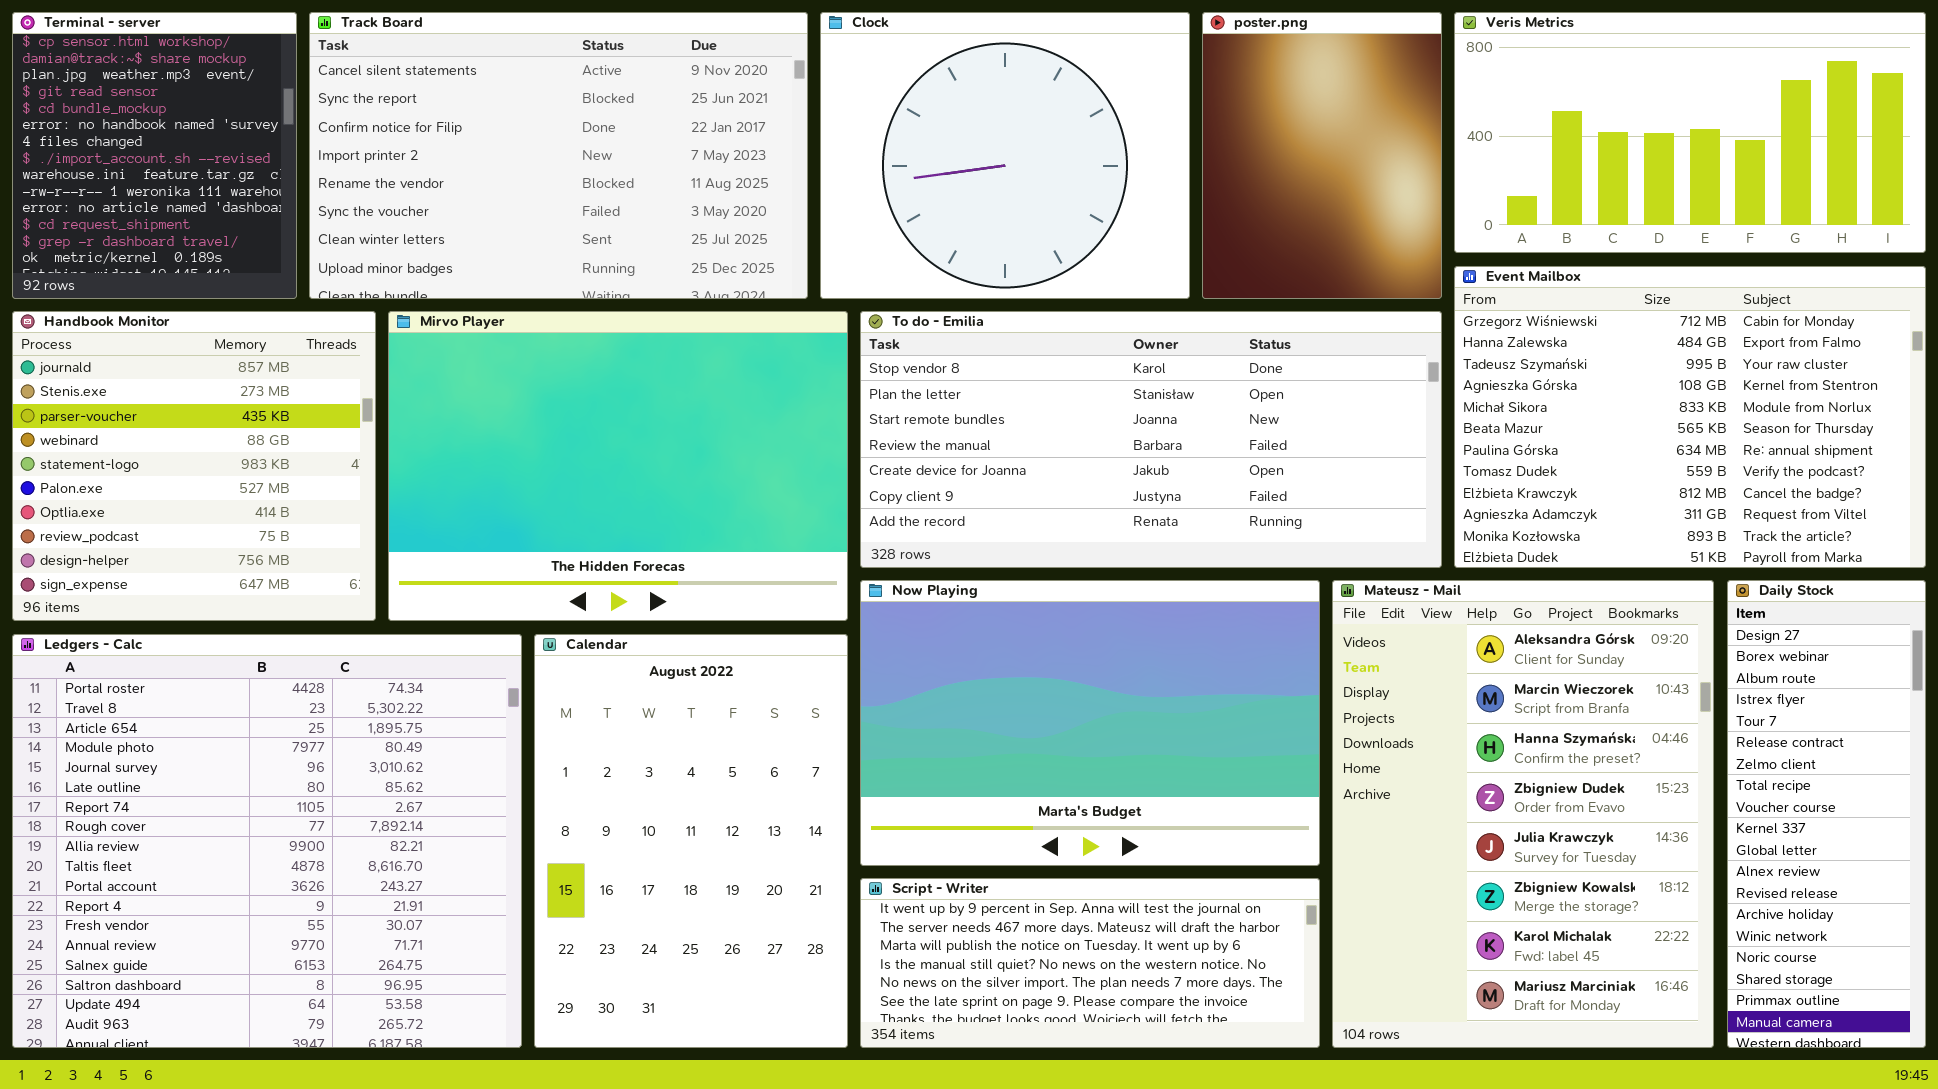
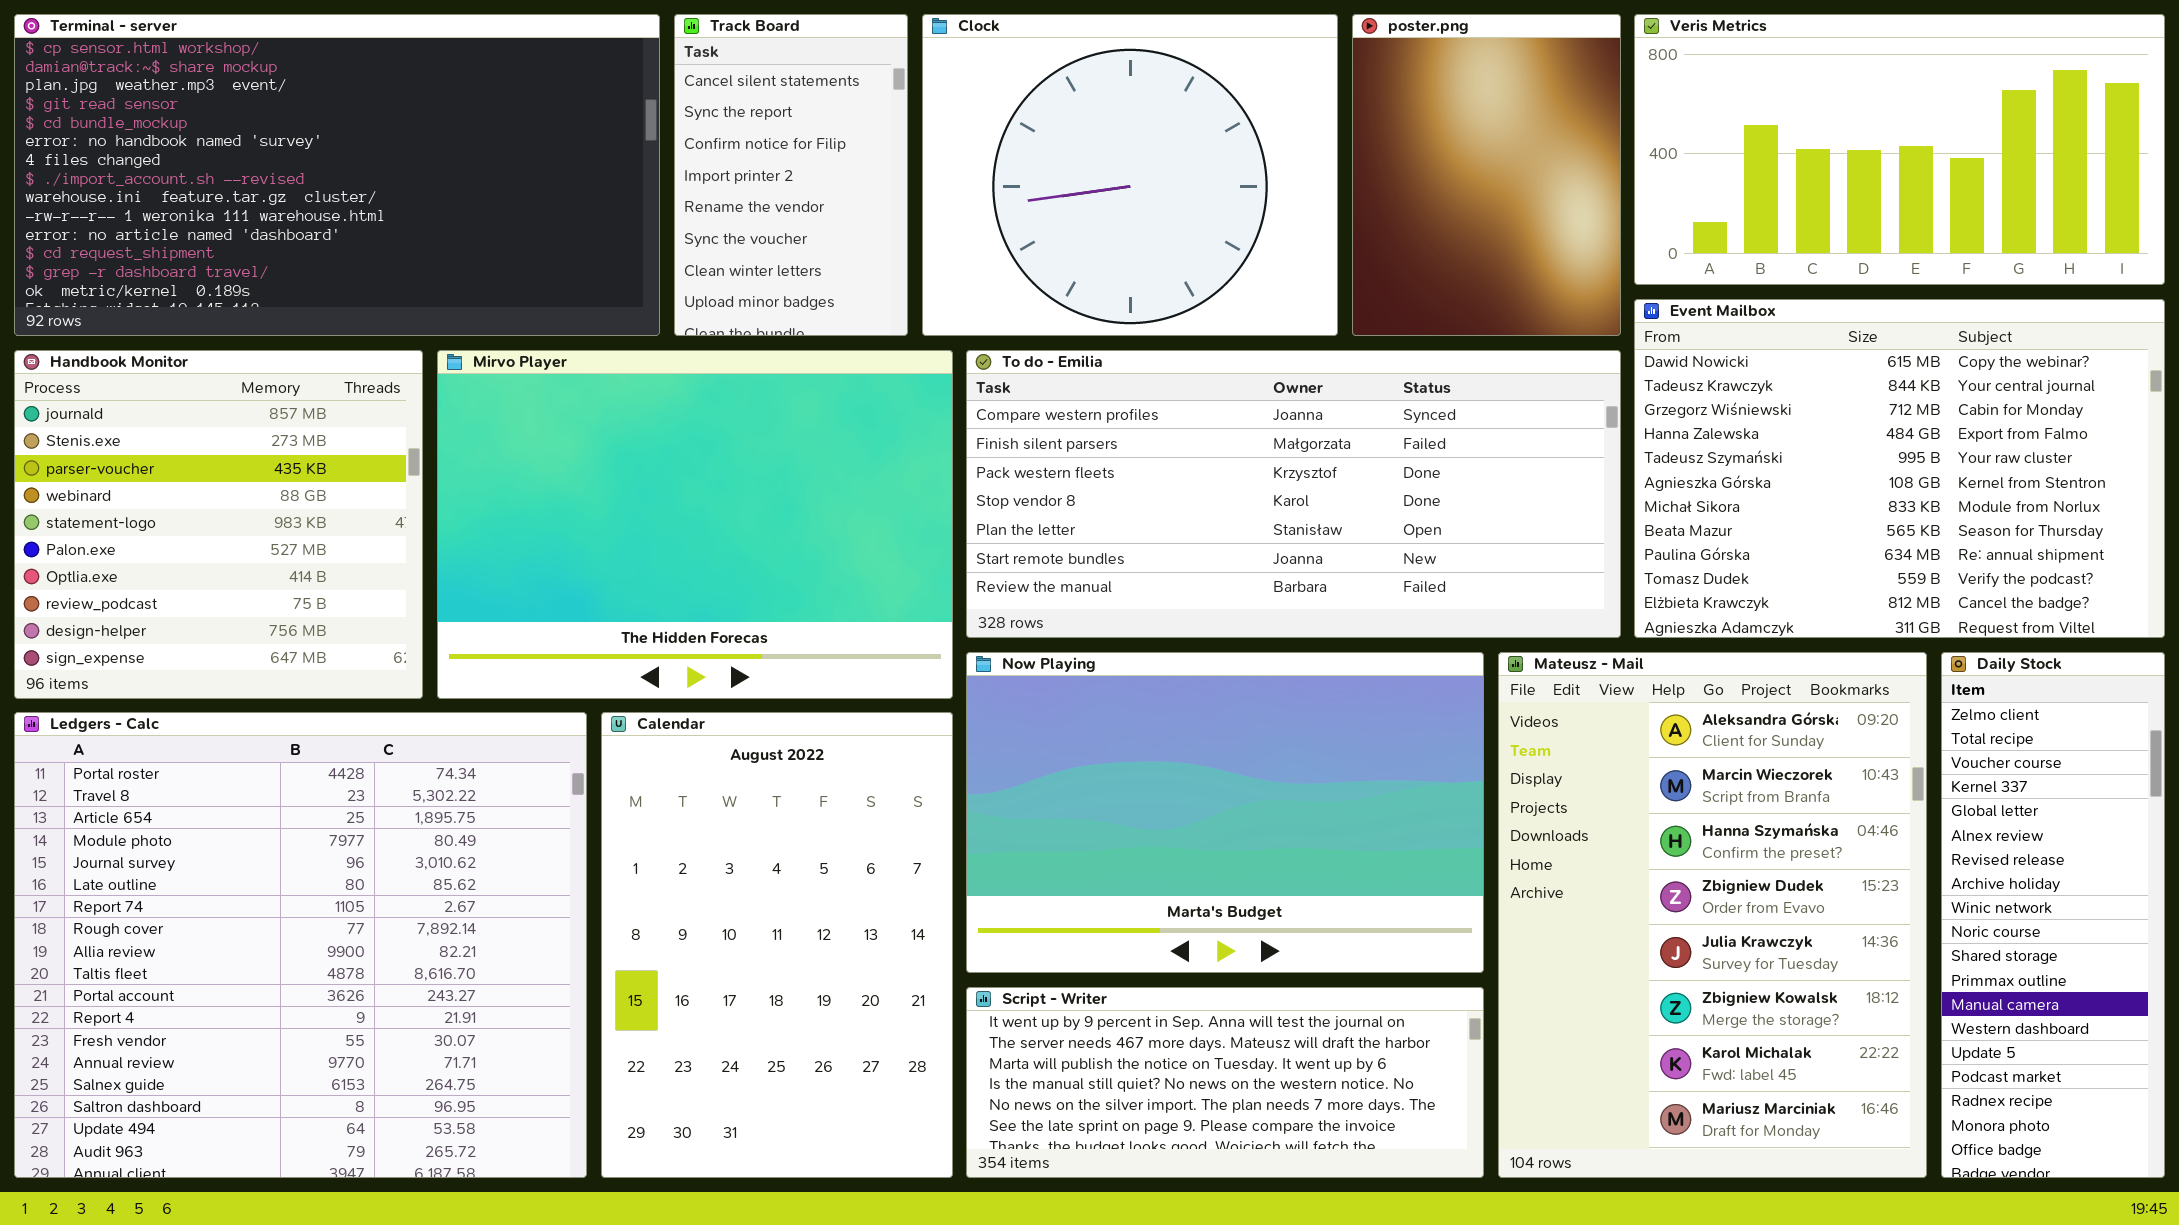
Terminal - server: [12,12,297,299] -> [14,14,660,336], resized
Track Board: [309,12,808,299] -> [674,14,908,336], resized
Event Mailbox: [1454,266,1926,568] -> [1634,299,2165,638], scrolled up 2 rows
To do - Emilia: [860,311,1442,568] -> [966,350,1621,638], scrolled up 3 rows
Daily Stock: [1727,580,1926,1048] -> [1941,652,2165,1178], scrolled down 6 rows

